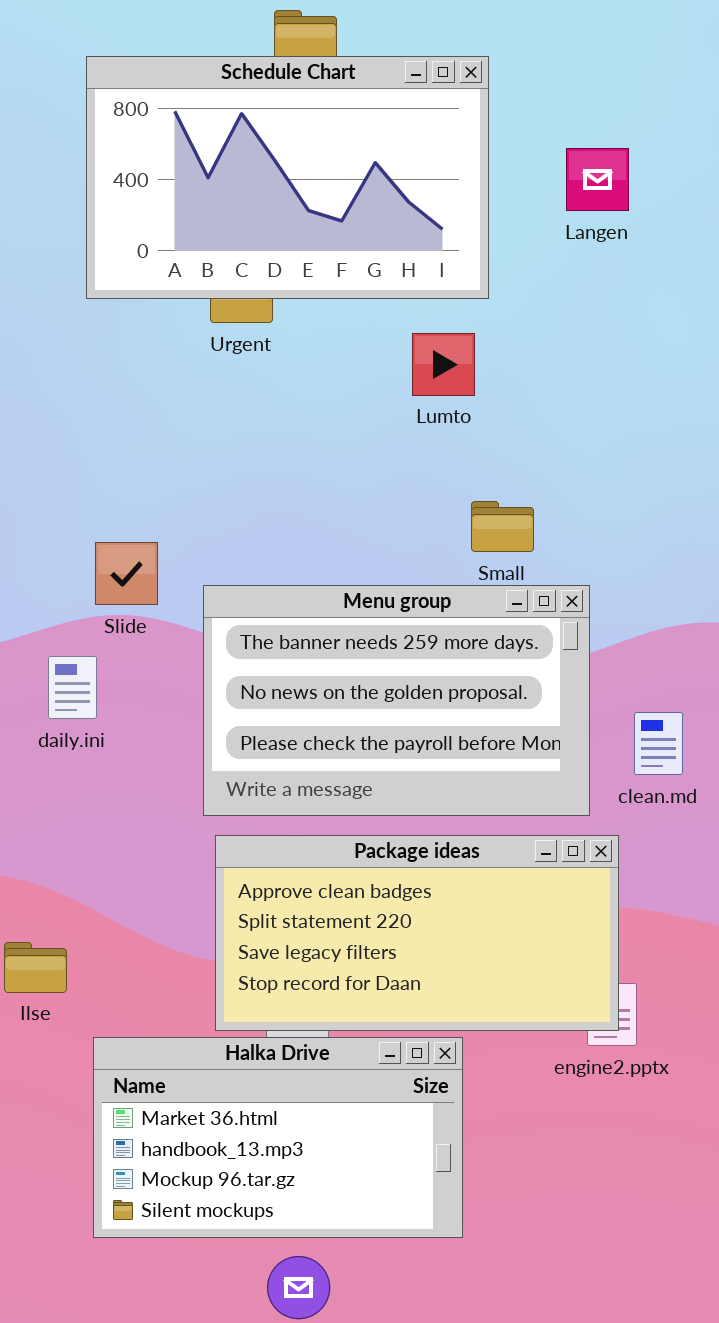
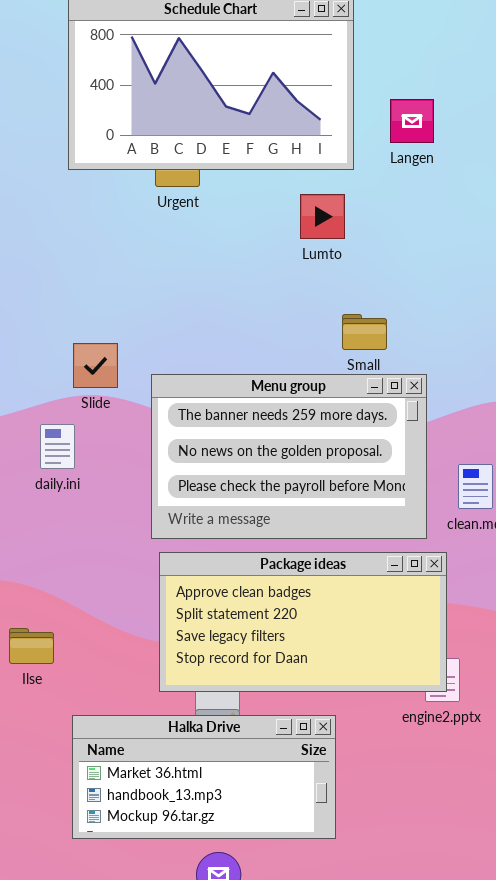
Langen: [566,148,629,211] -> [390,99,434,143], moved
Halka Drive: [93,1037,463,1238] -> [72,715,336,839], resized

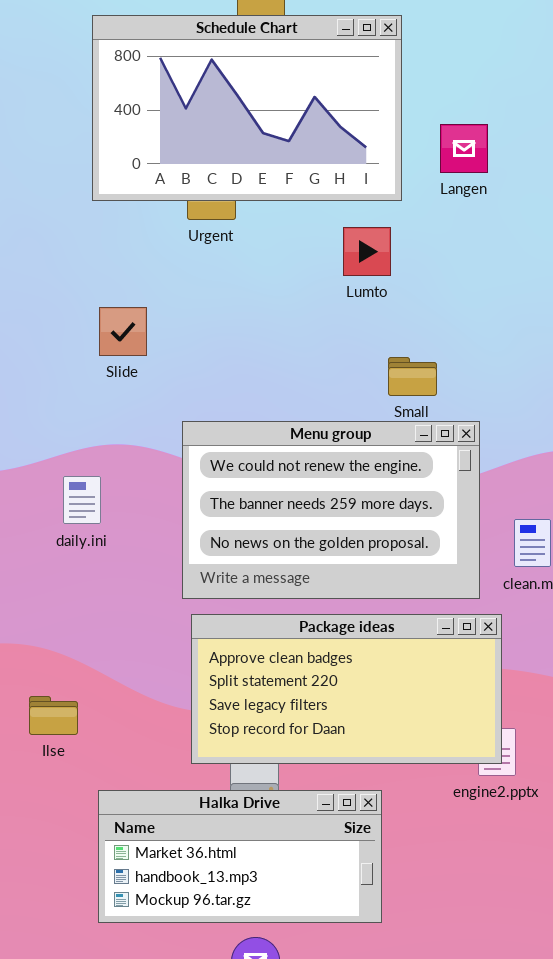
Slide: [73,343,118,388] -> [99,307,147,356], moved
Menu group: [151,374,427,539] -> [182,421,480,599], scrolled up 1 row

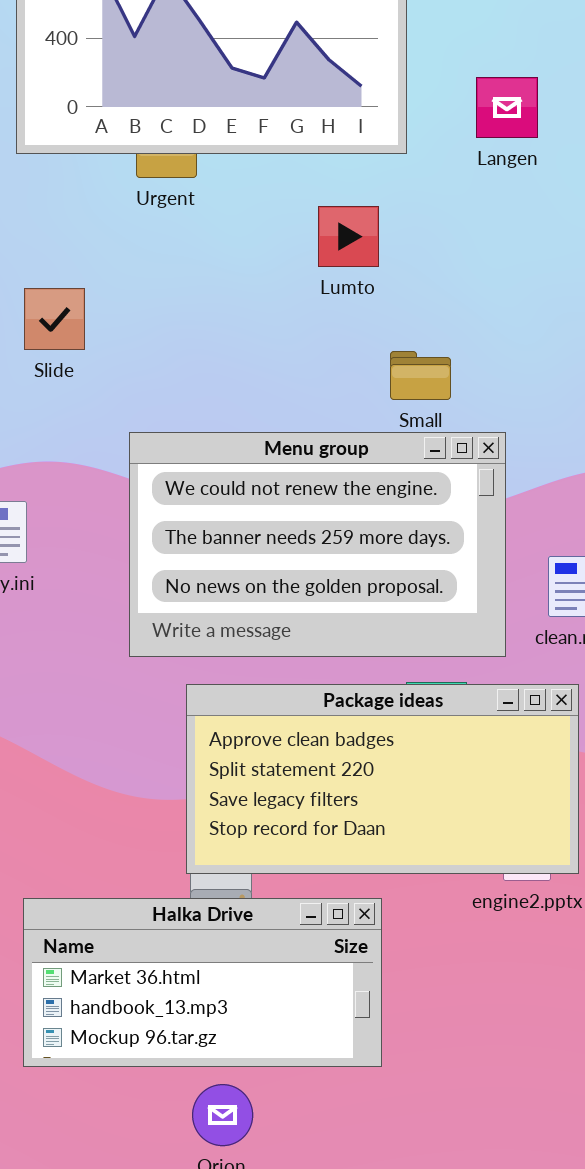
Langen: [440,124,488,173] -> [476,77,538,138], moved
Lumto: [343,227,391,276] -> [318,206,379,267], moved
Package ideas: [191,614,502,764] -> [186,684,579,874], moved

